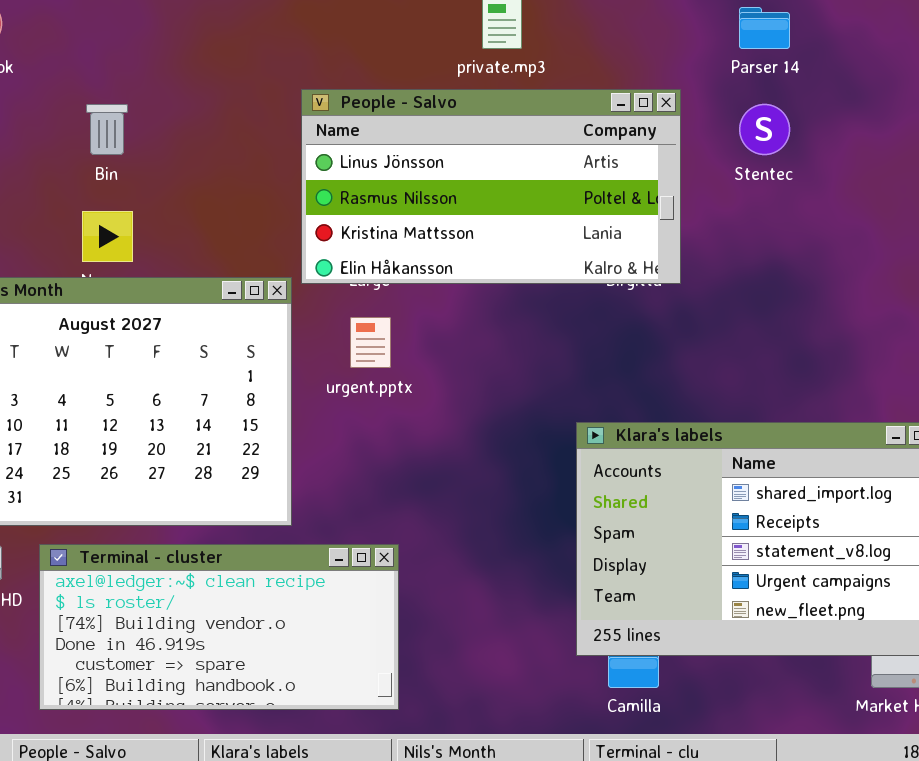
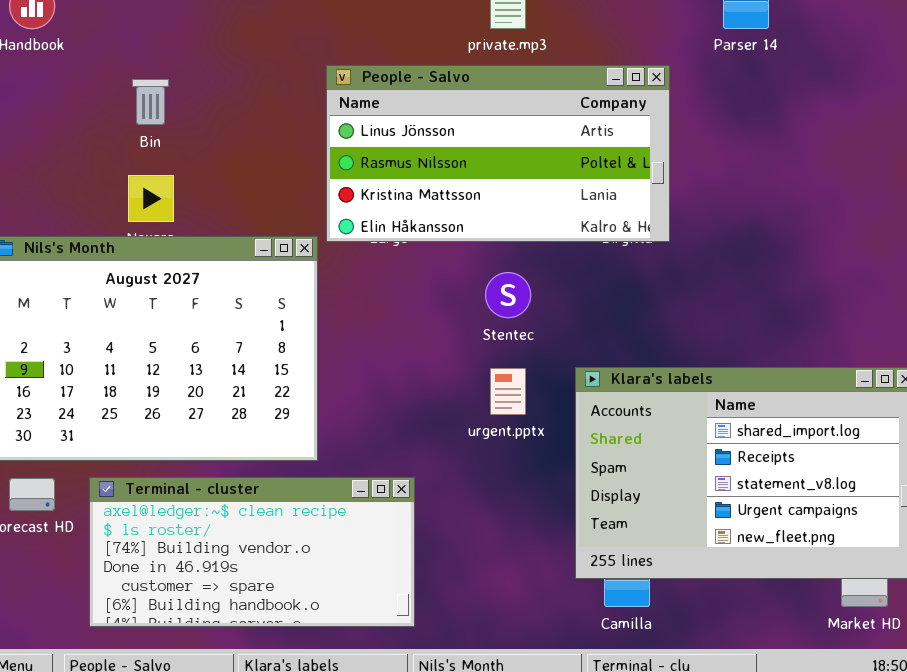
Stentec: [739,104,790,155] -> [485,272,531,318], moved
urgent.pptx: [350,317,391,368] -> [490,368,526,415], moved

